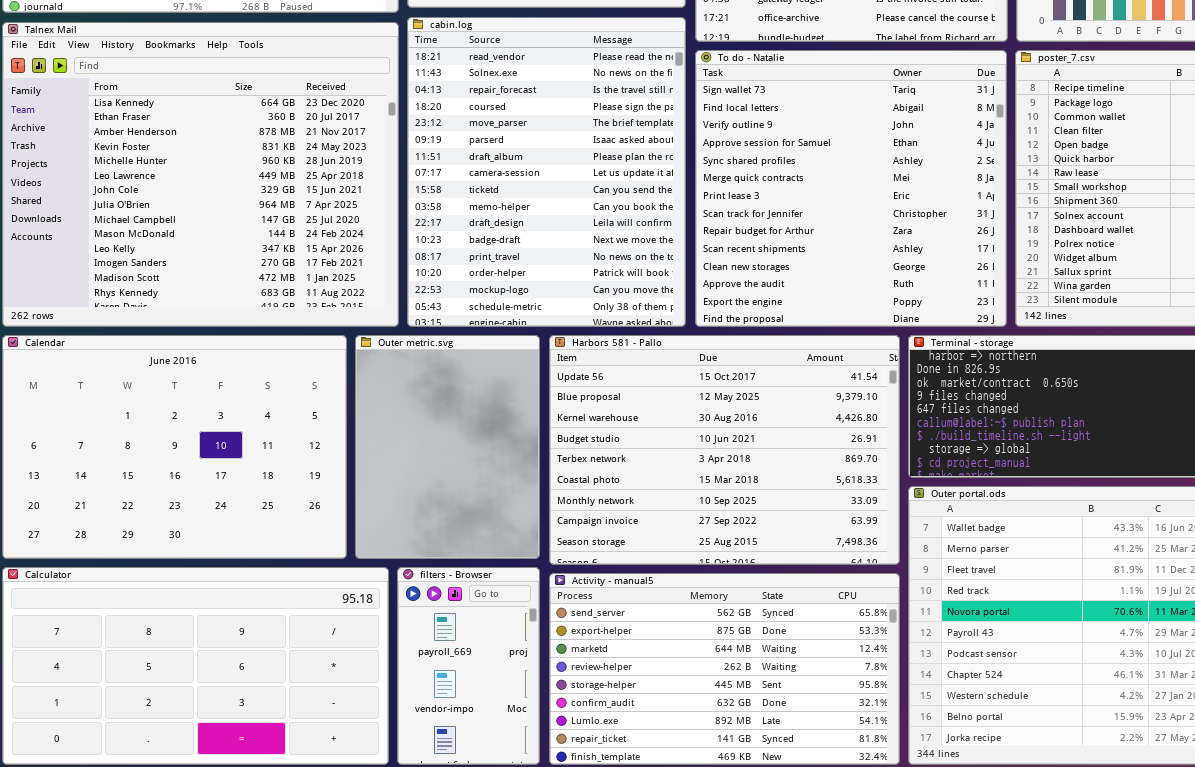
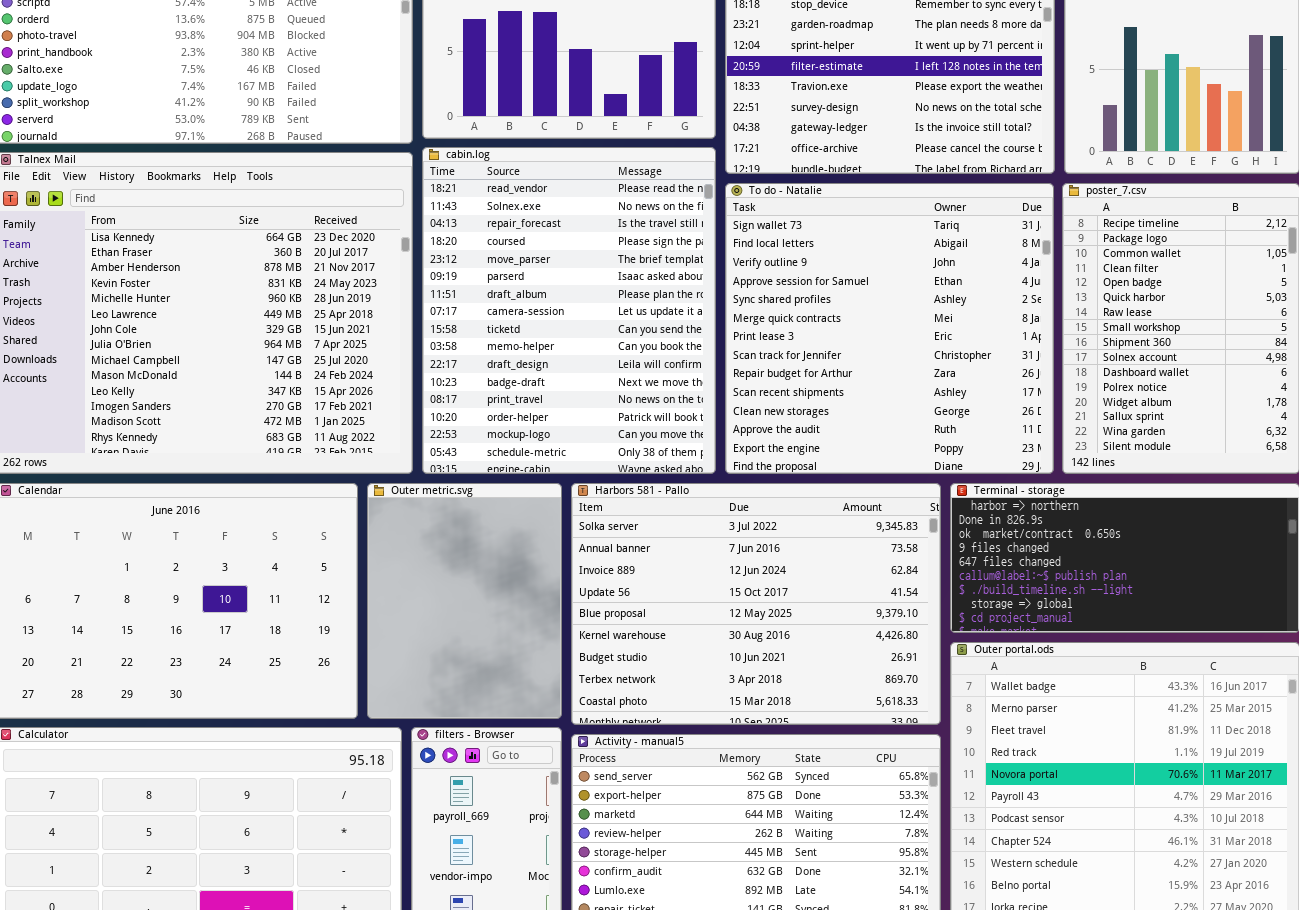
Harbors 581 - Pallo: [549,335,900,565] -> [571,483,941,725], scrolled up 3 rows

